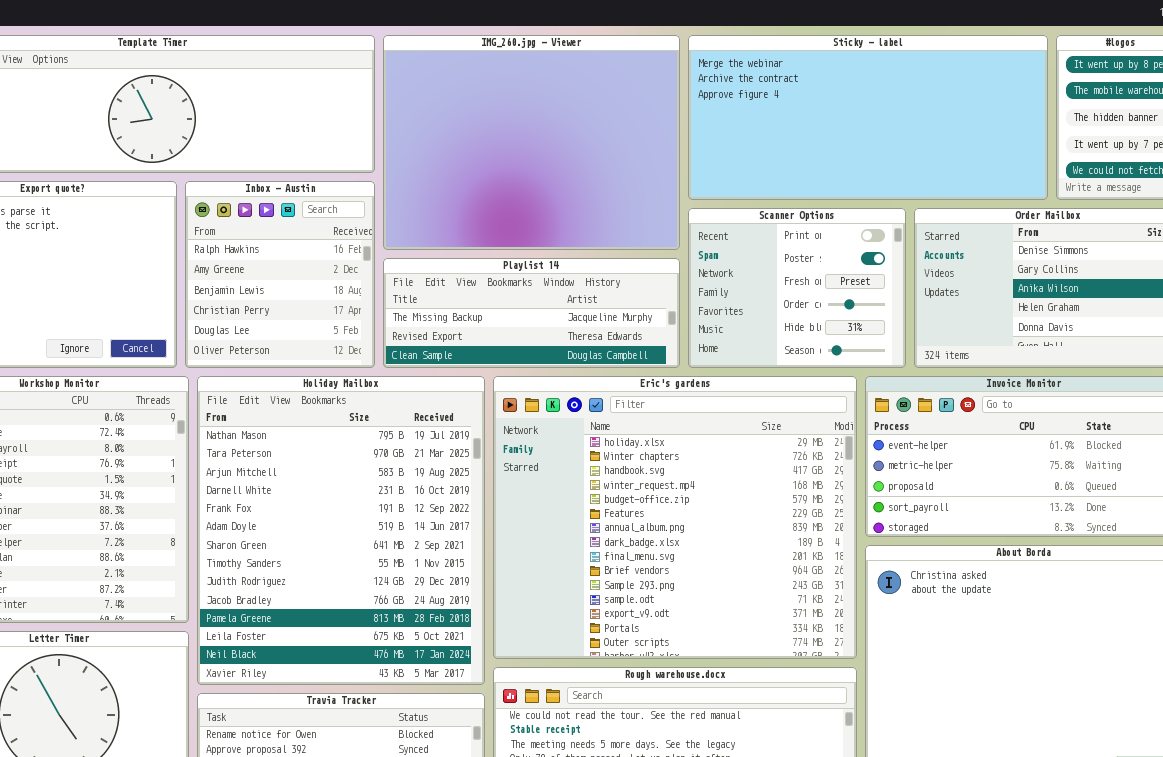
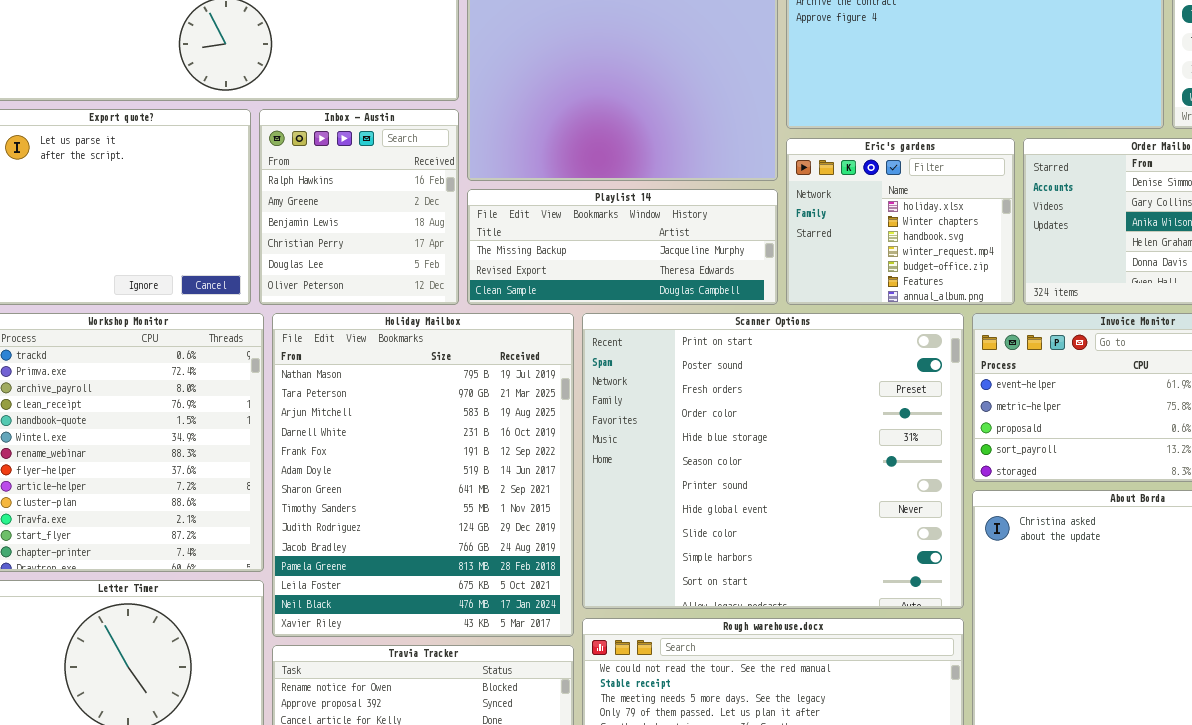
Scanner Options: [688,208,906,368] -> [582,313,964,609], moved, resized
Eric's gardens: [493,376,857,659] -> [786,138,1015,305], moved, resized

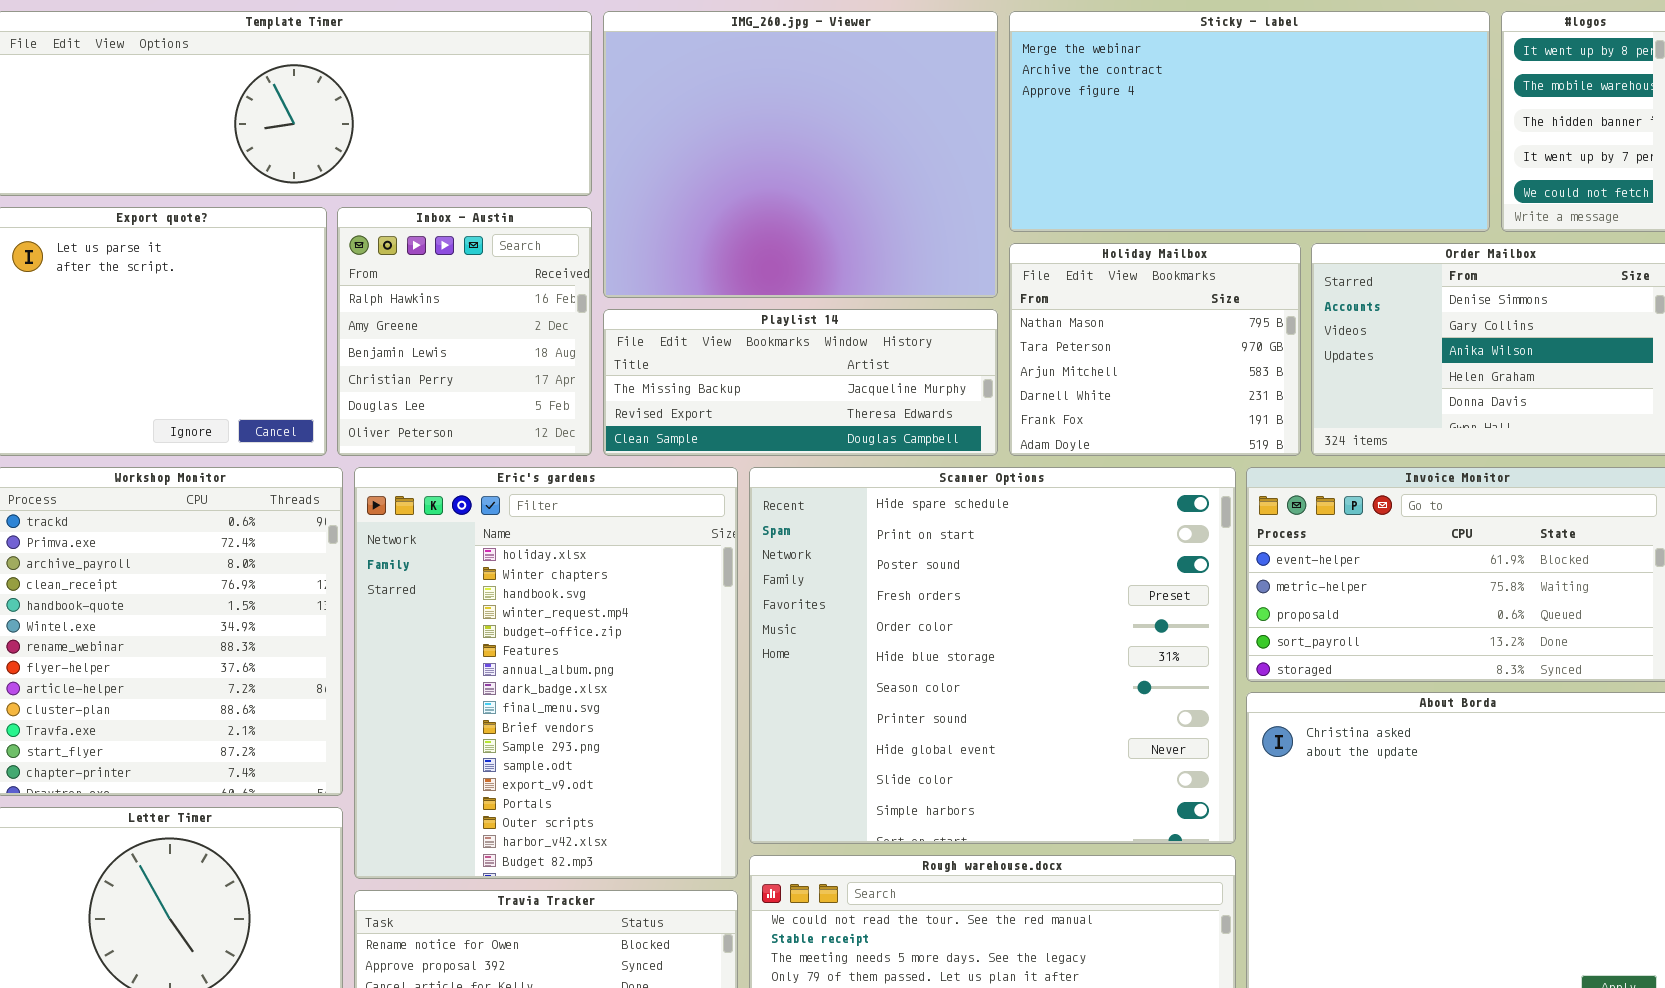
Eric's gardens: [786,138,1015,305] -> [354,467,738,879], moved, resized
Holiday Mailbox: [272,313,574,637] -> [1009,243,1301,456], moved, resized
Scanner Options: [582,313,964,609] -> [749,467,1236,844], scrolled up 1 row

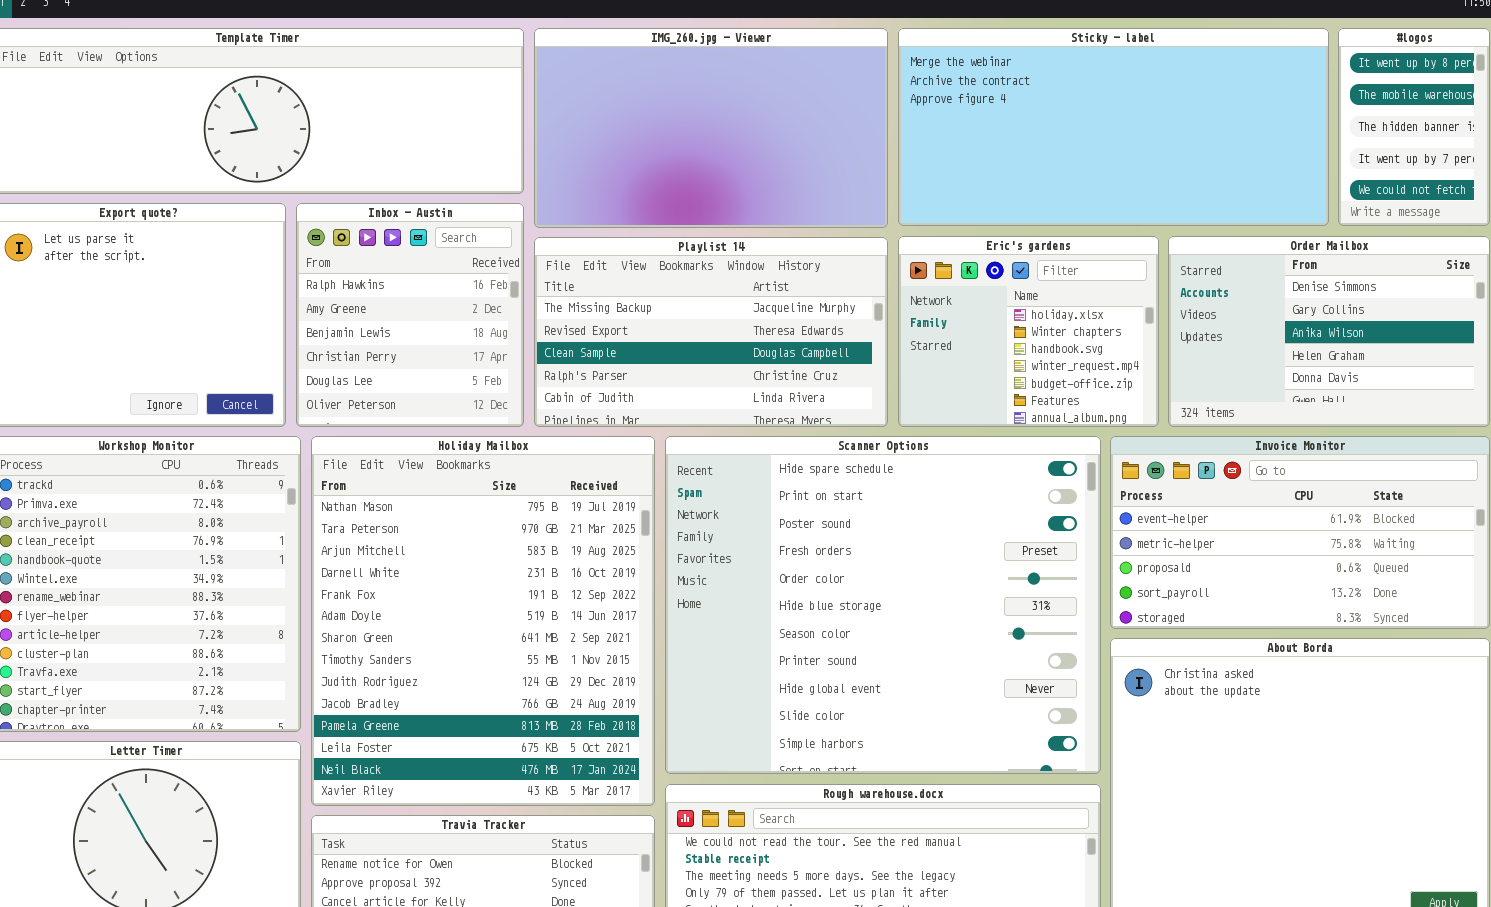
IMG_260.jpg - Viewer: [603,11,998,298] -> [534,28,888,228], resized
Holiday Mailbox: [1009,243,1301,456] -> [311,436,655,806], moved, resized
Playlist 14: [603,309,998,456] -> [534,237,888,427], resized
Eric's gardens: [354,467,738,879] -> [898,236,1159,427], moved, resized

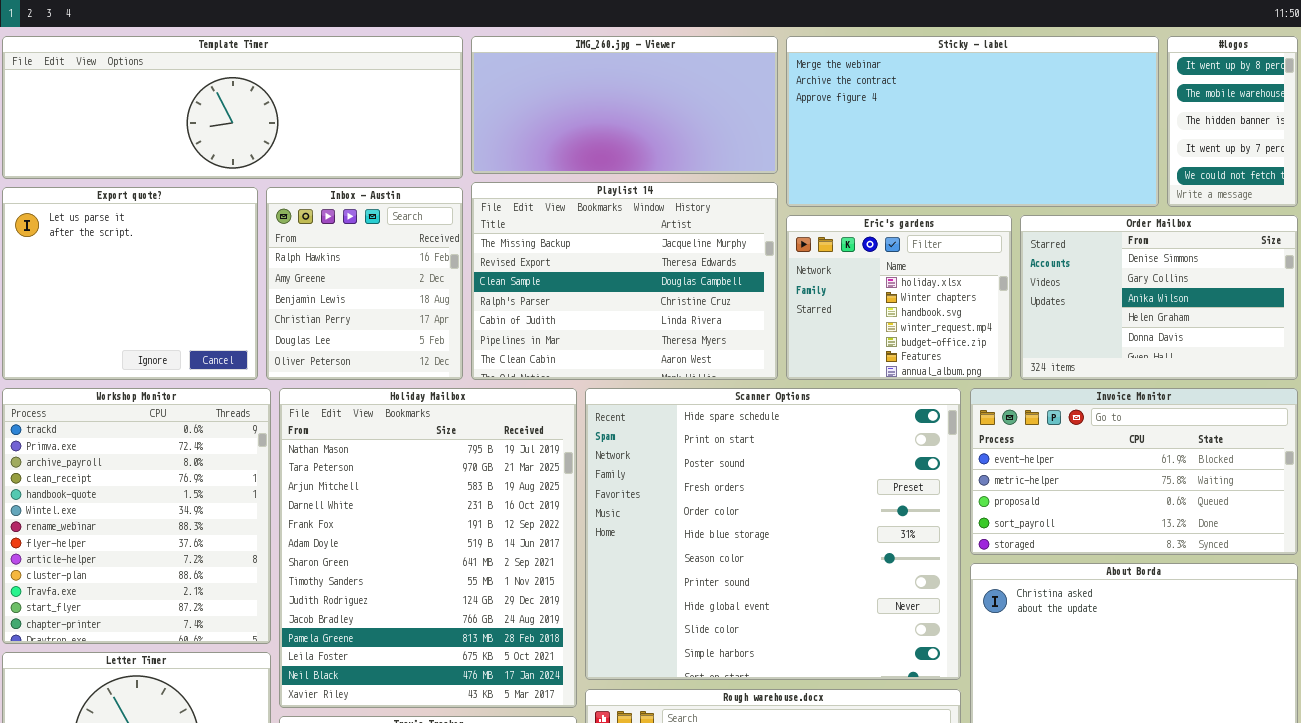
IMG_260.jpg - Viewer: [534,28,888,228] -> [471,36,778,174], resized
Playlist 14: [534,237,888,427] -> [471,182,778,380], resized

